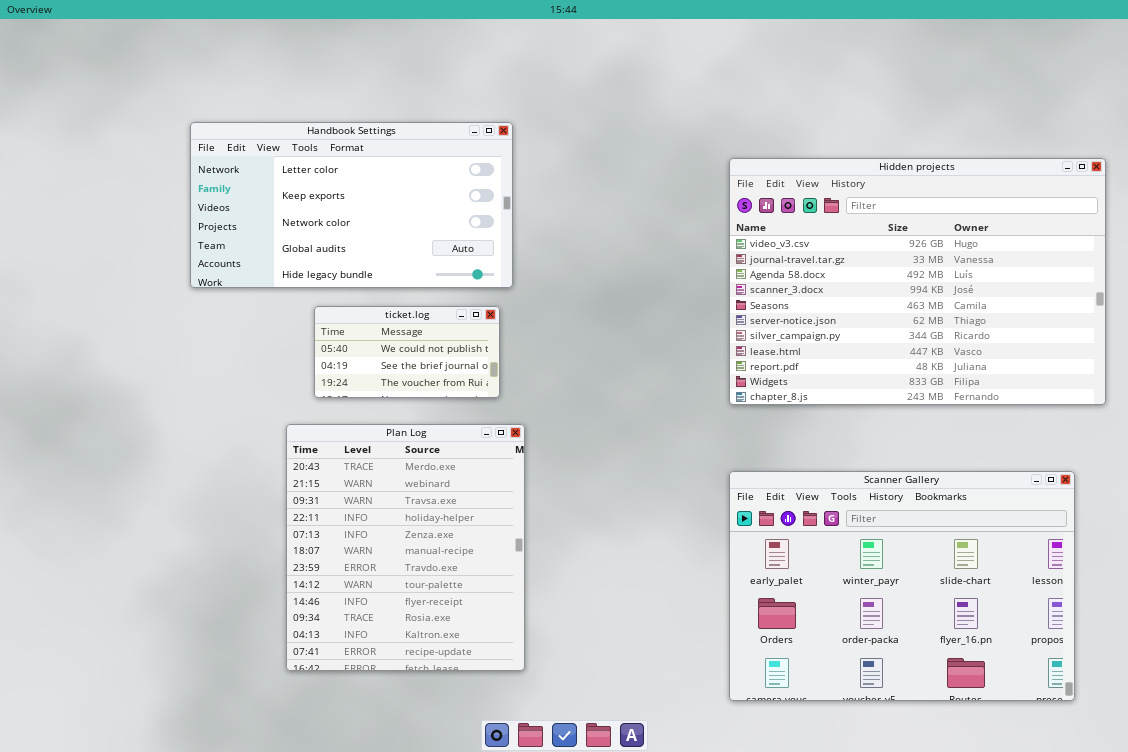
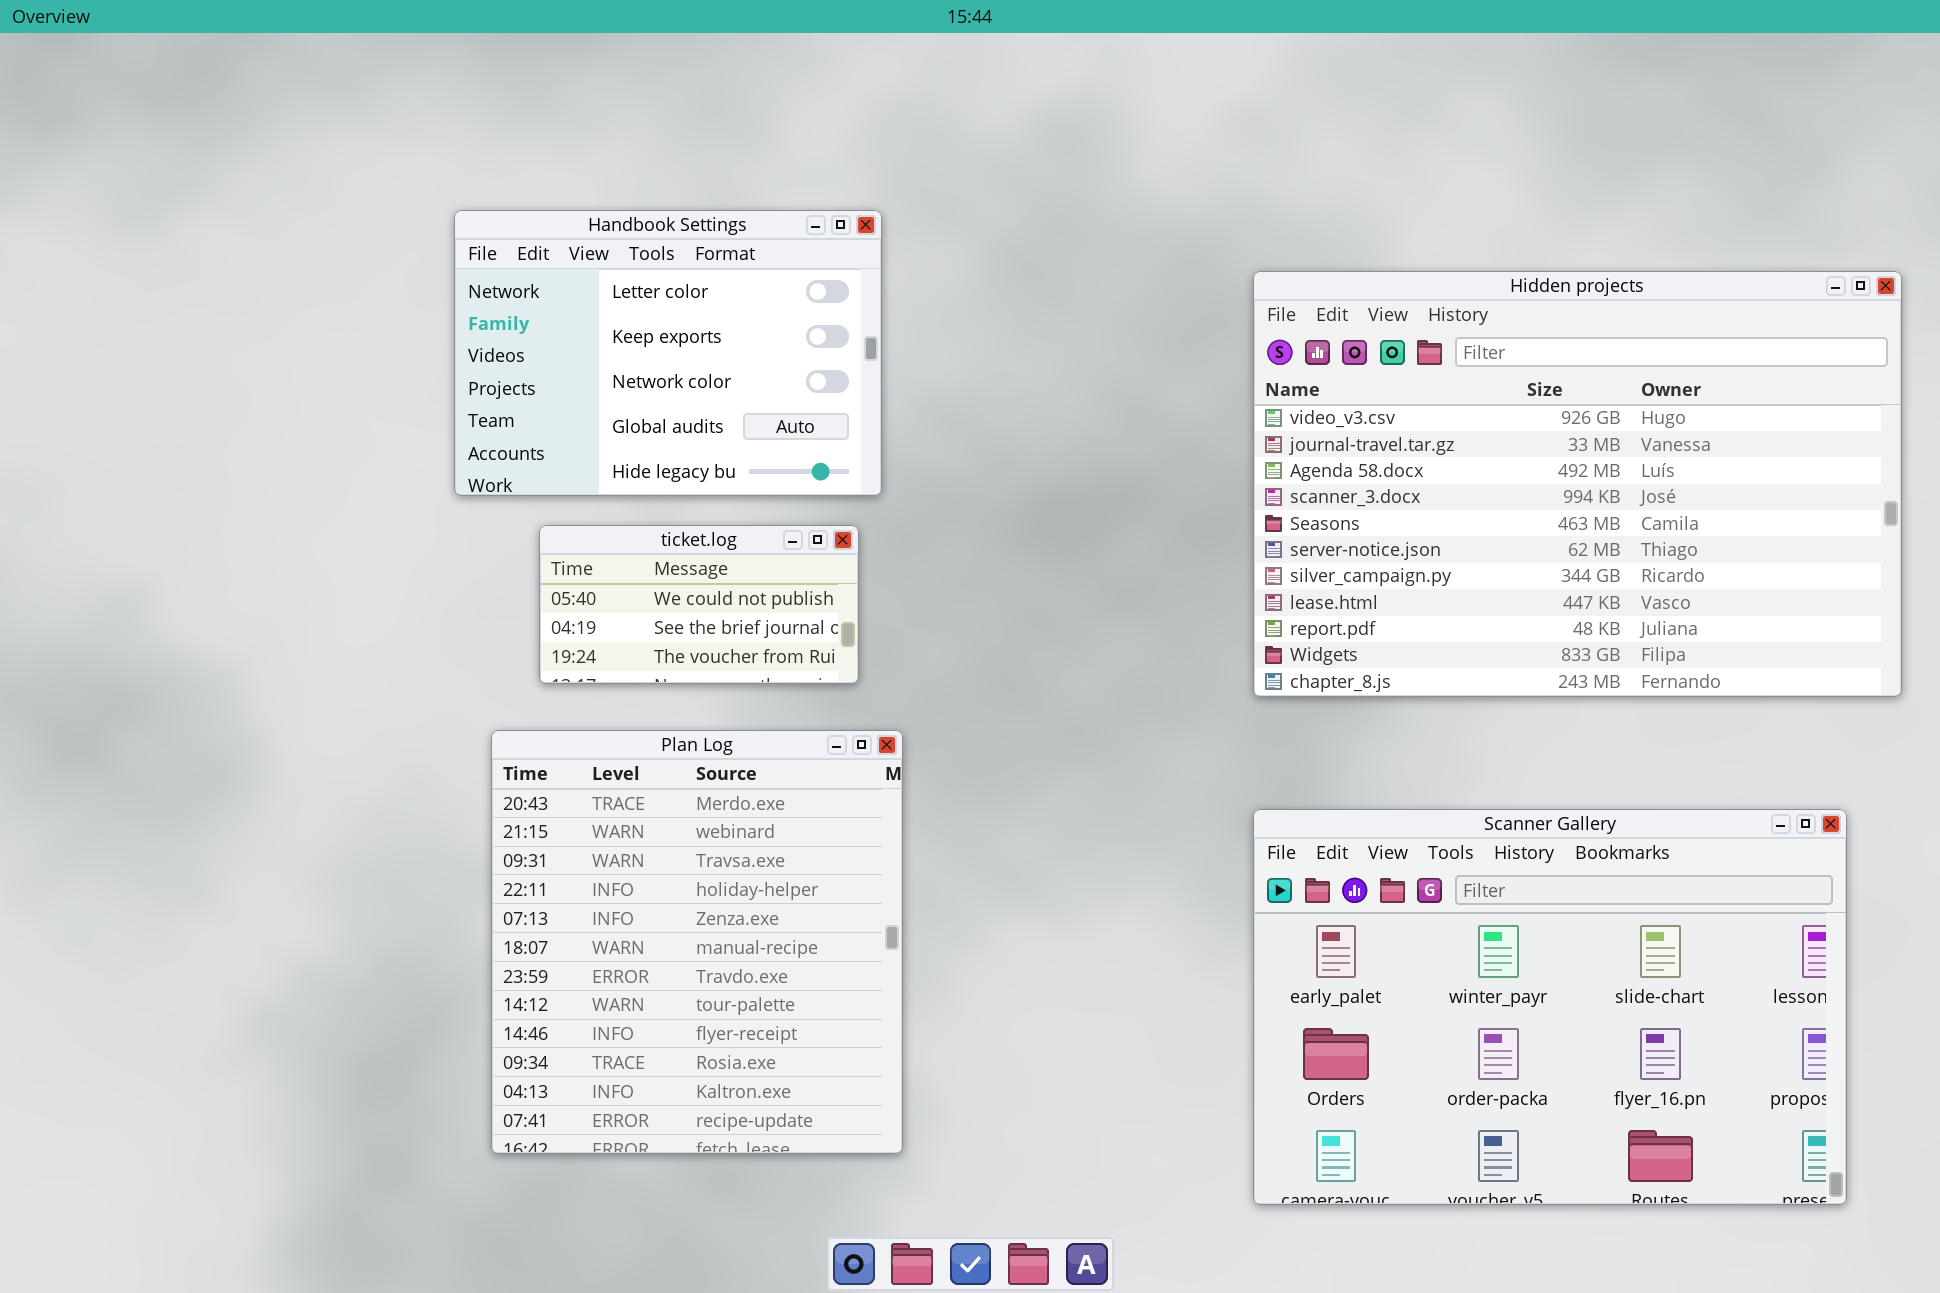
Handbook Settings: [190,122,513,288] -> [454,210,882,496], resized

